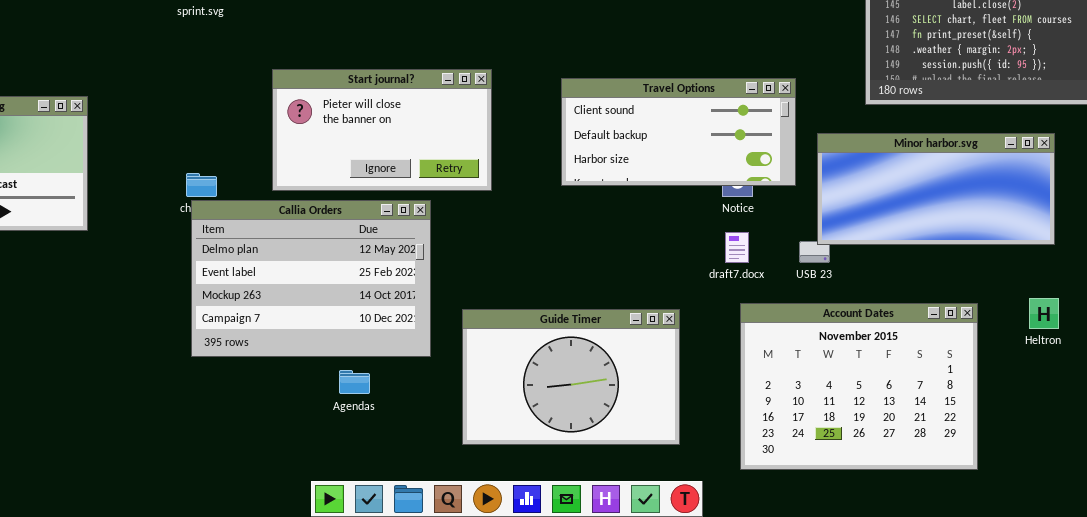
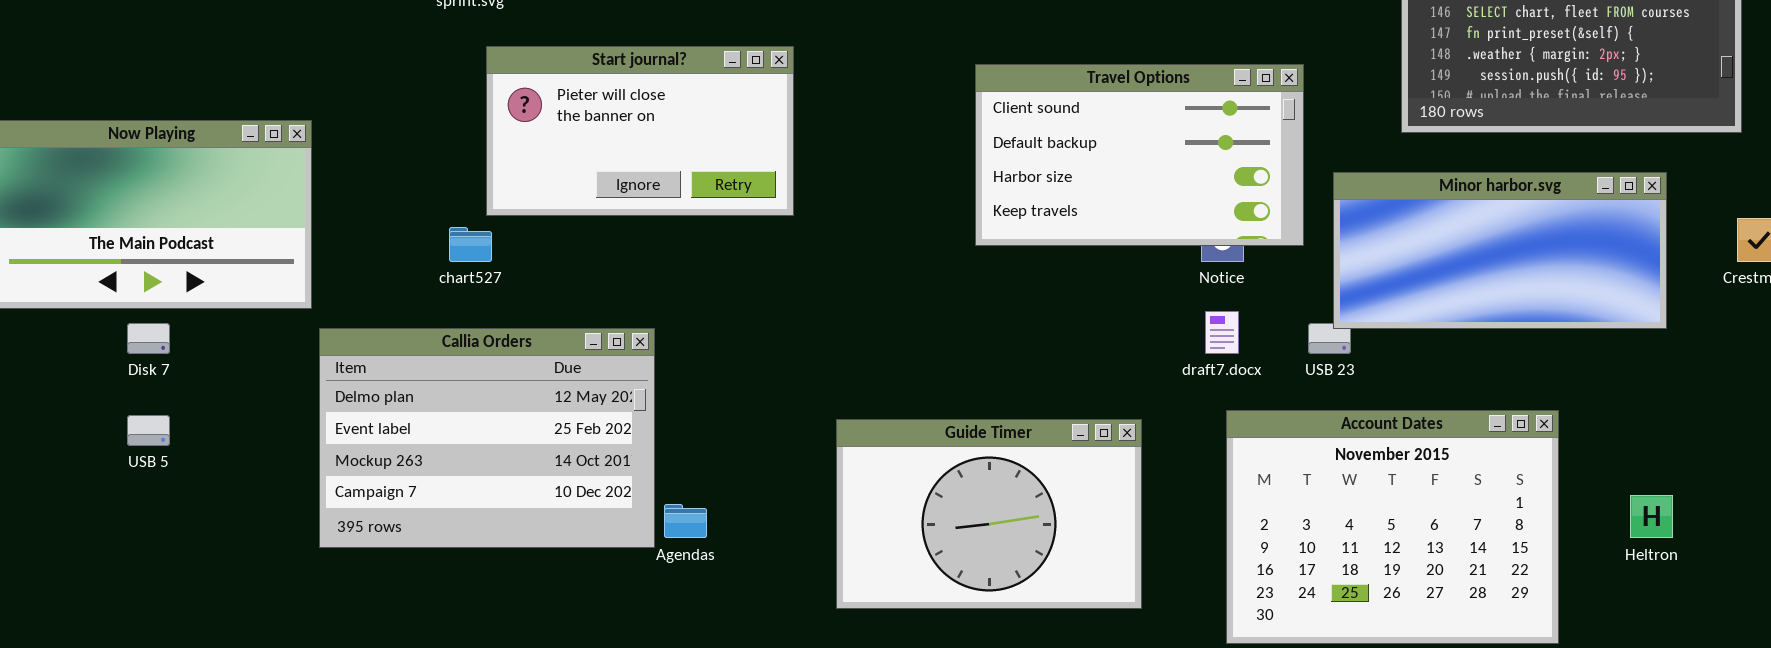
Start journal?: [272,69,492,191] -> [486,46,794,216], moved
Travel Options: [561,78,796,186] -> [975,64,1304,246], resized
Callia Orders: [191,200,431,357] -> [319,328,655,548], moved
Heltron: [1029,298,1059,329] -> [1630,495,1673,538], moved

